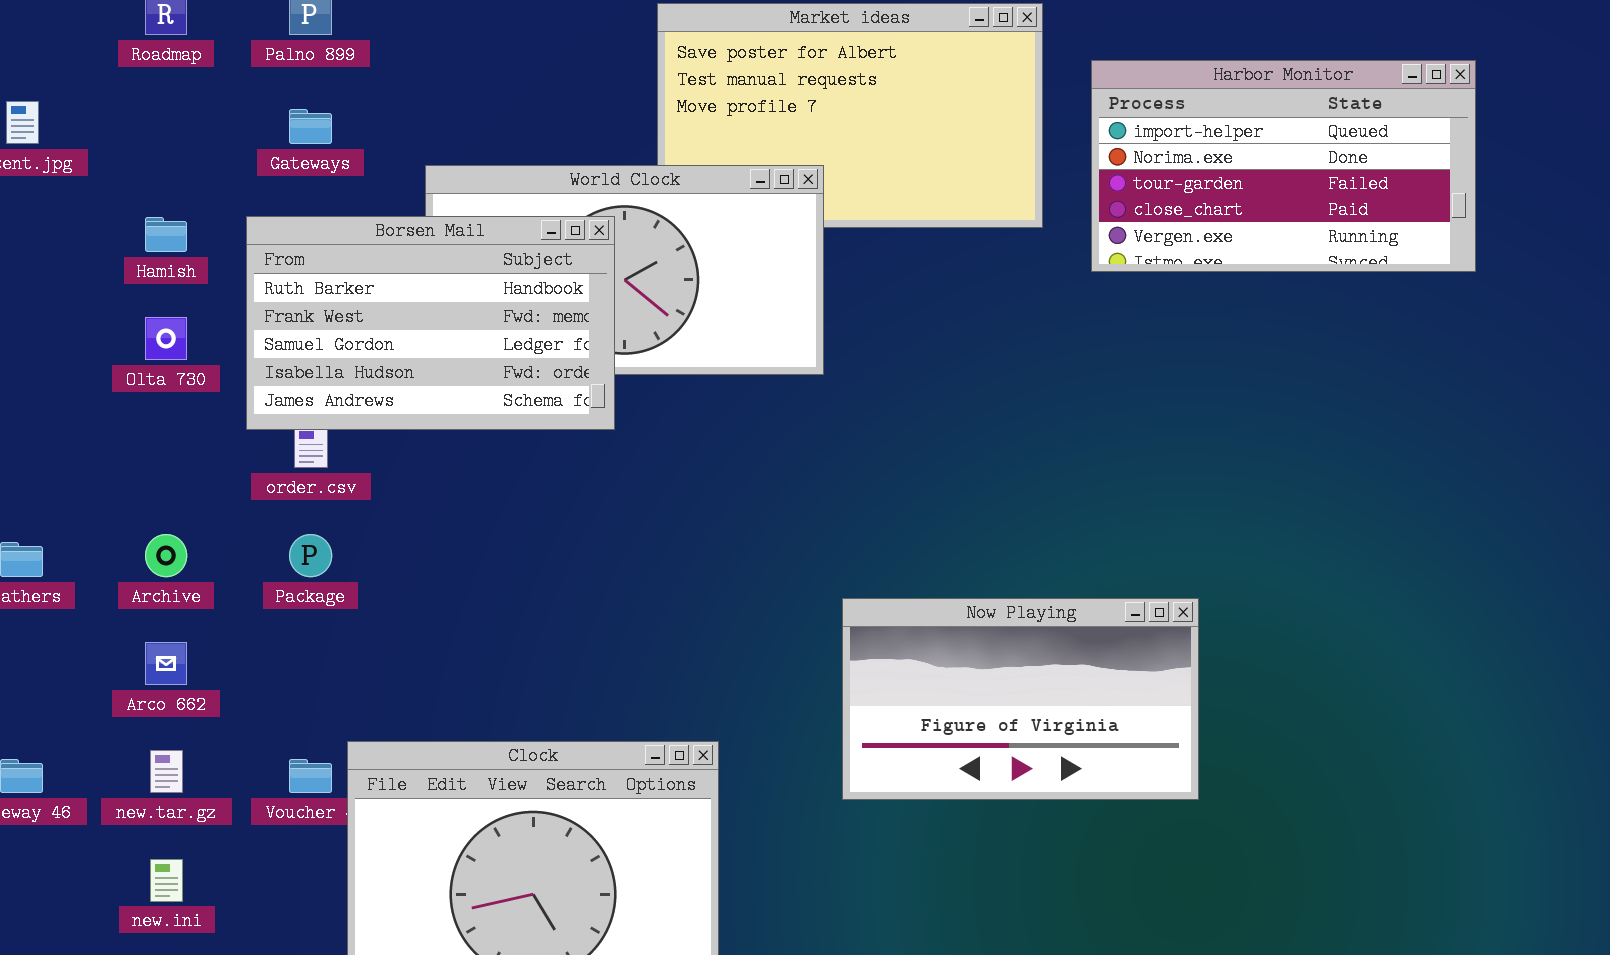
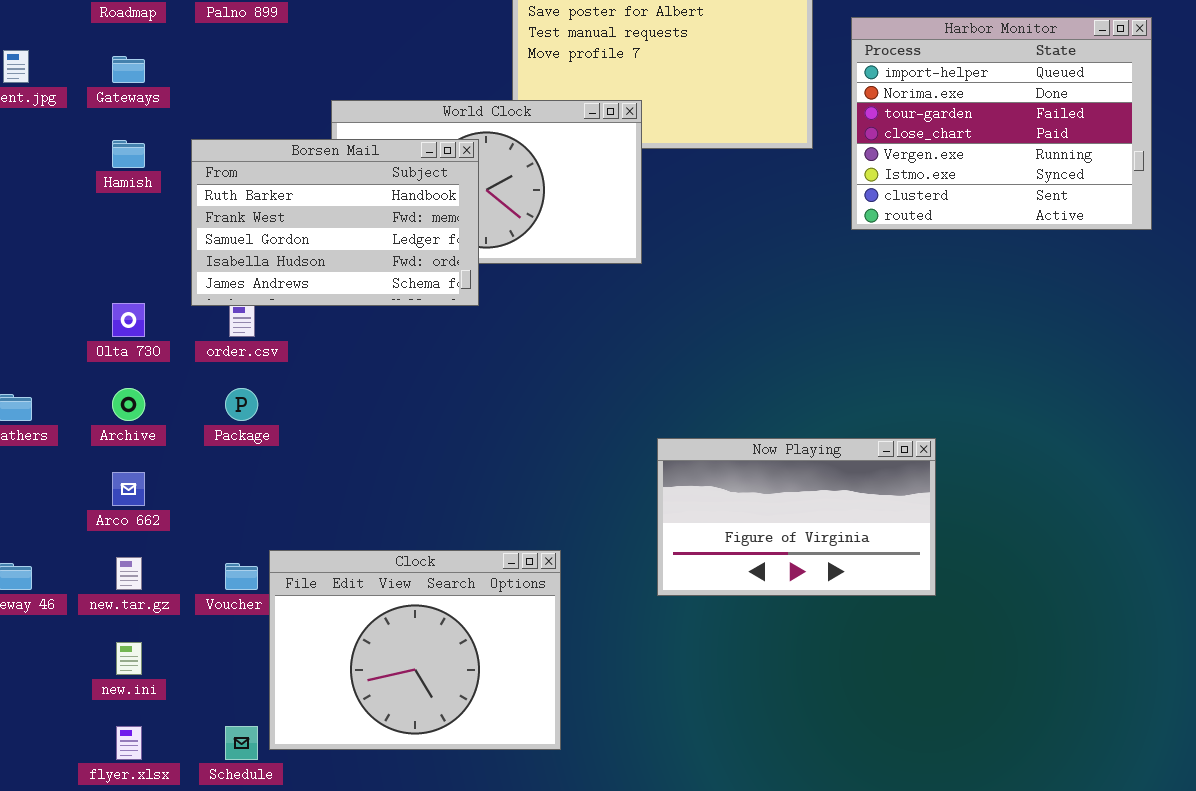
Harbor Monitor: [1091,60,1476,272] -> [851,17,1152,230], resized
Gateways: [289,109,332,144] -> [112,56,145,83], moved
Olta 730: [145,317,187,360] -> [112,303,145,337], moved

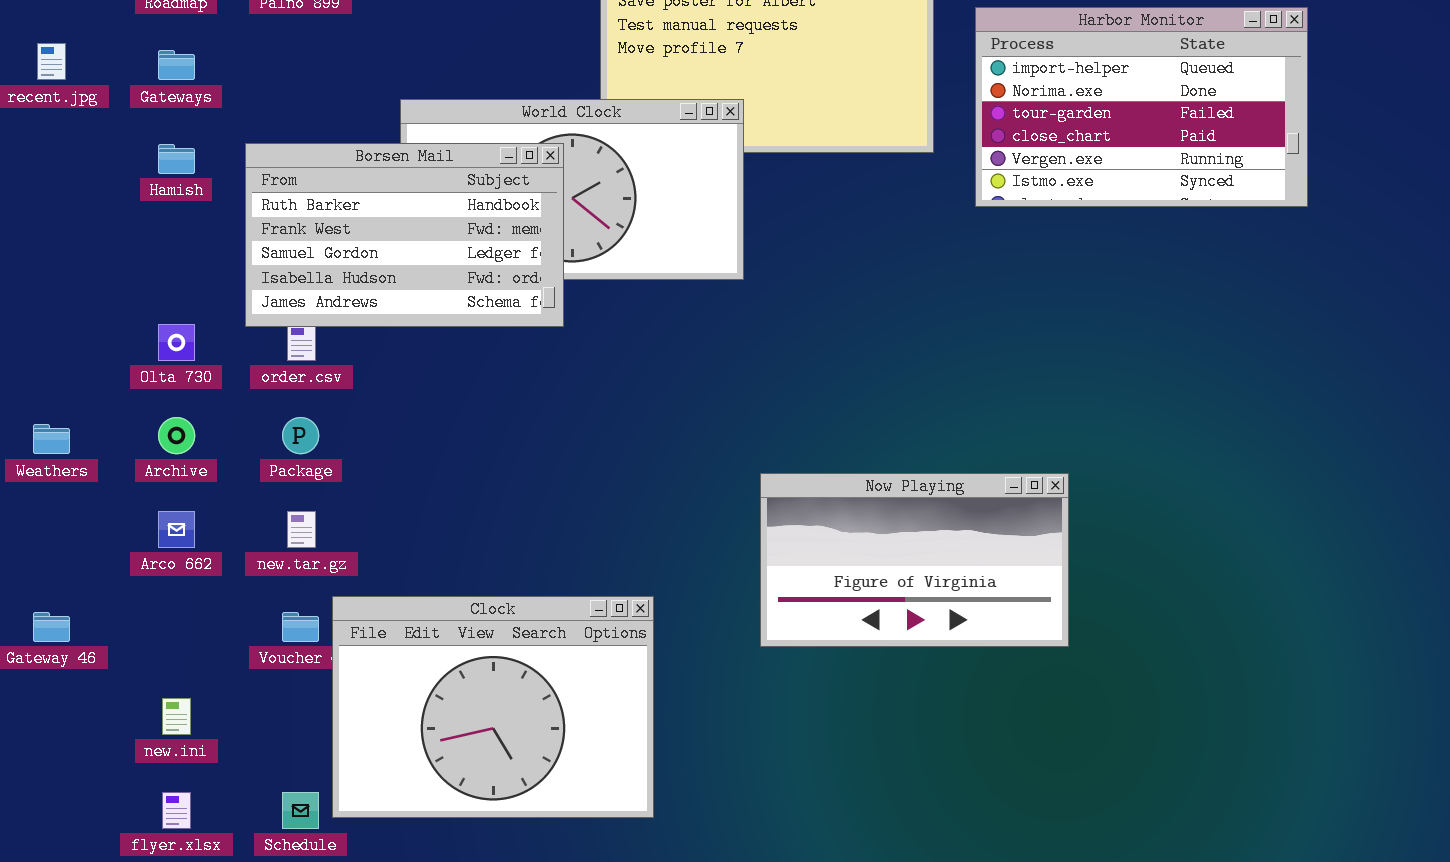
Harbor Monitor: [851,17,1152,230] -> [975,7,1308,207], resized
new.tar.gz: [116,557,142,590] -> [287,511,316,548], moved

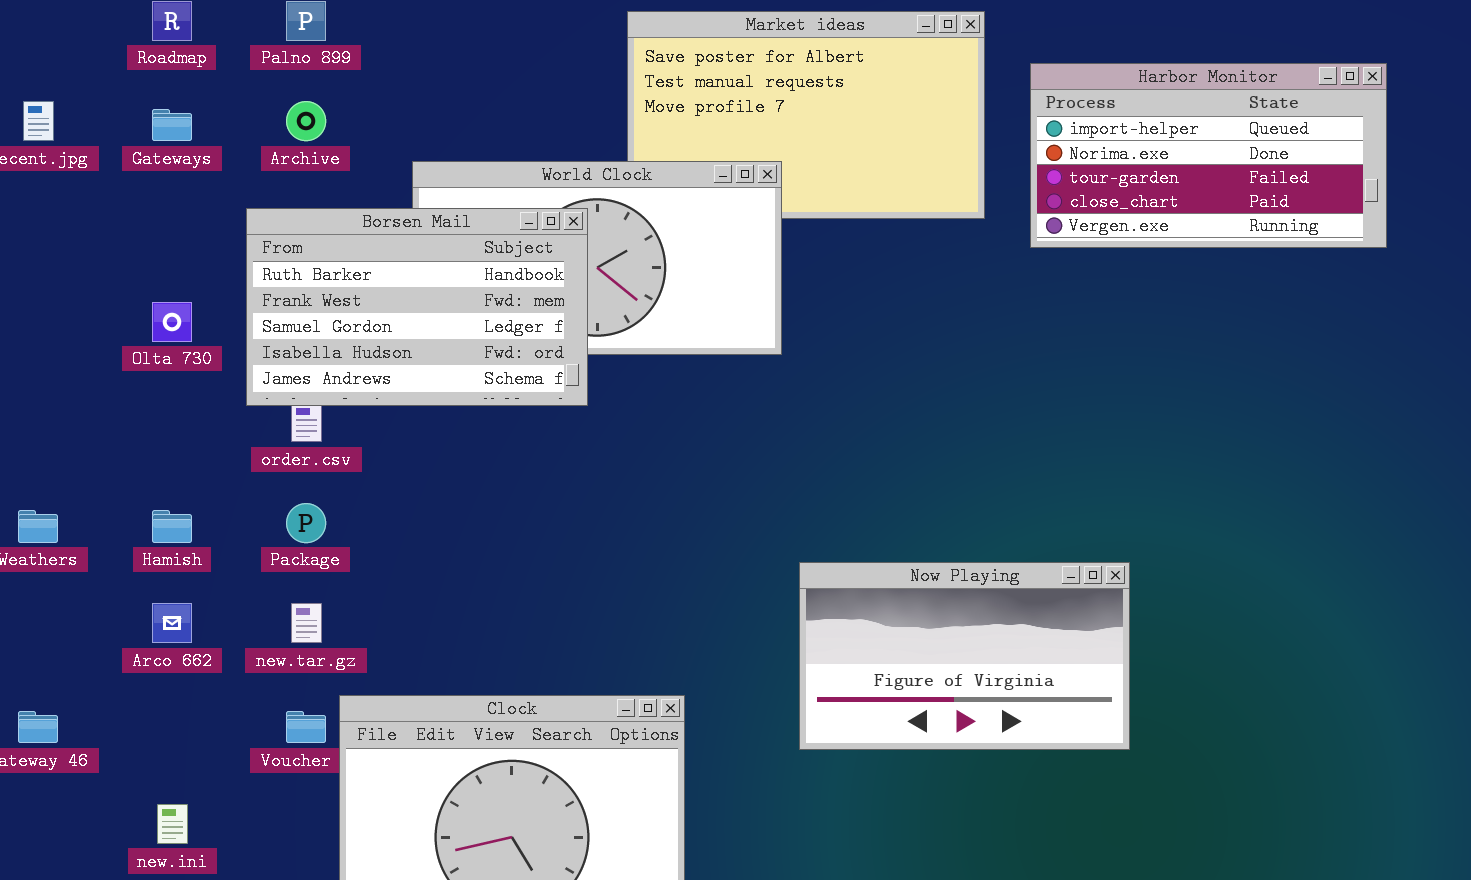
Harbor Monitor: [975,7,1308,207] -> [1030,63,1387,248], resized
Hamish: [158,144,195,174] -> [152,510,192,543], moved
Olta 730: [158,324,195,361] -> [152,302,192,342], moved
Archive: [158,417,195,454] -> [286,101,326,141], moved

